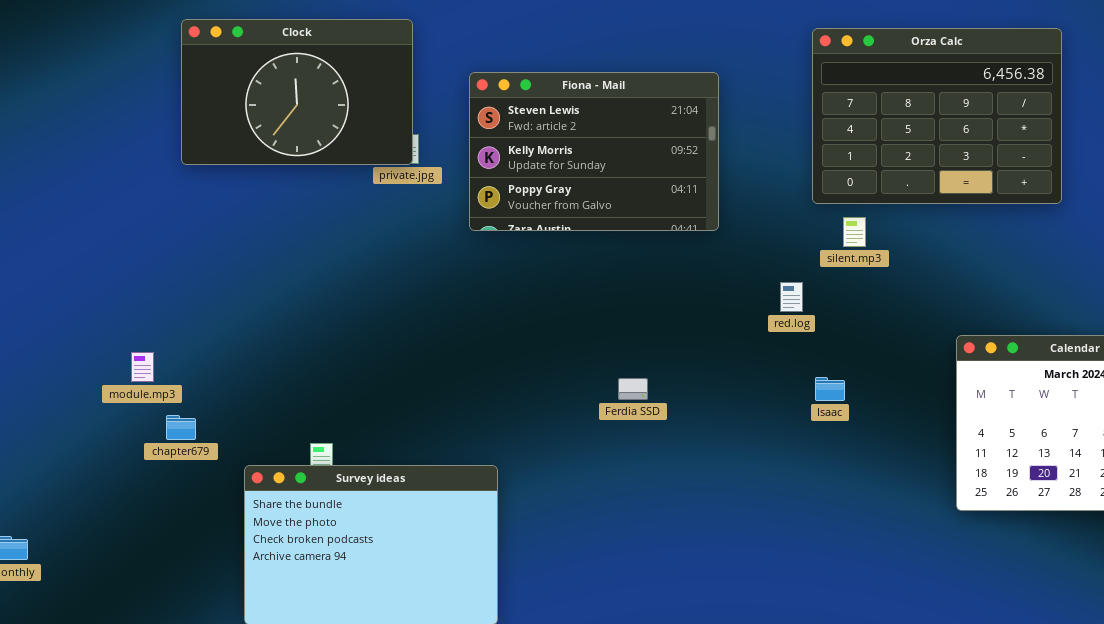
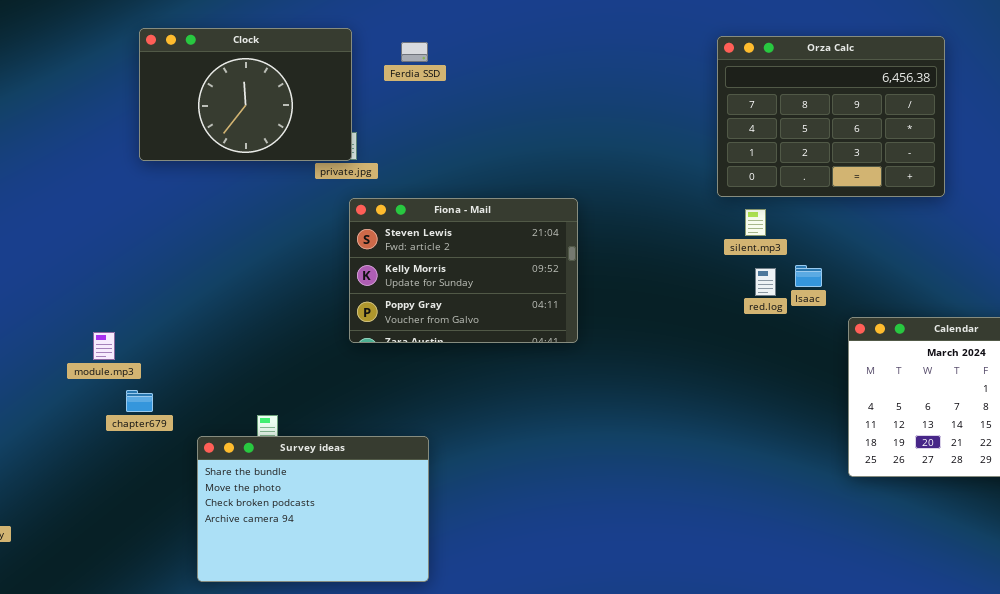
Fiona - Mail: [469,72,719,231] -> [349,198,578,343], moved
red.log: [780,282,803,312] -> [755,268,776,296], moved
Isaac: [815,377,845,401] -> [795,265,822,287], moved
Ferdia SSD: [618,378,648,400] -> [401,42,428,62], moved

